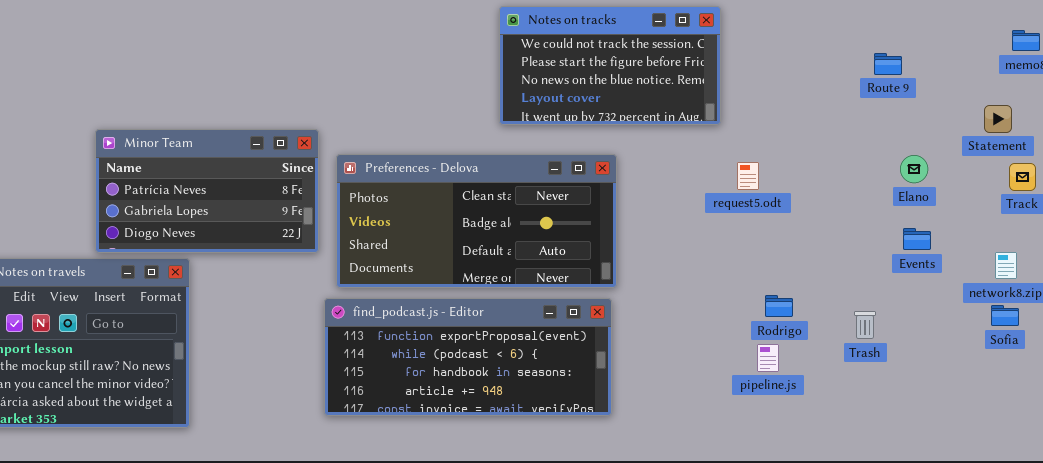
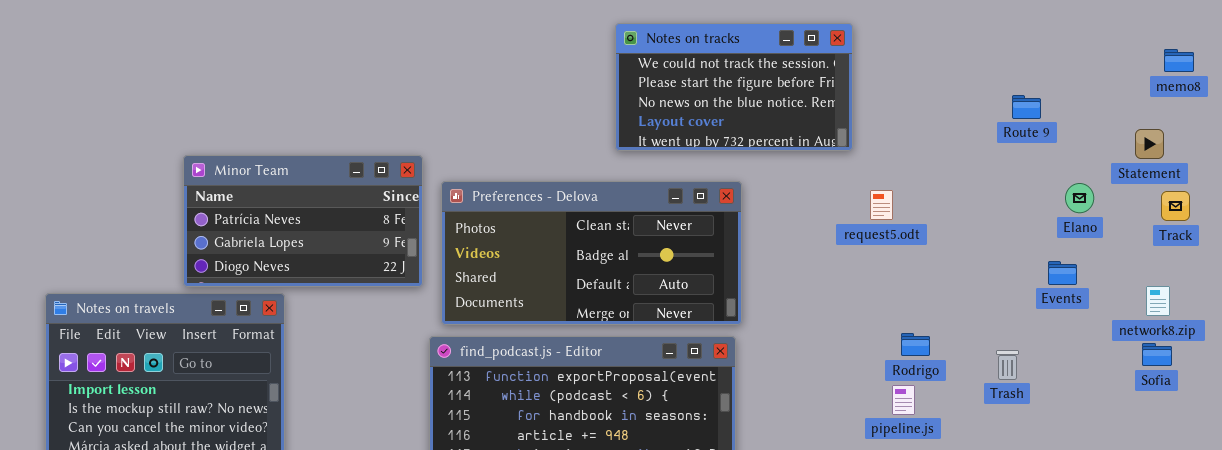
Route 9: [874,53,902,75] -> [1012,95,1041,119], moved
Elano: [900,155,928,183] -> [1065,183,1094,213], moved

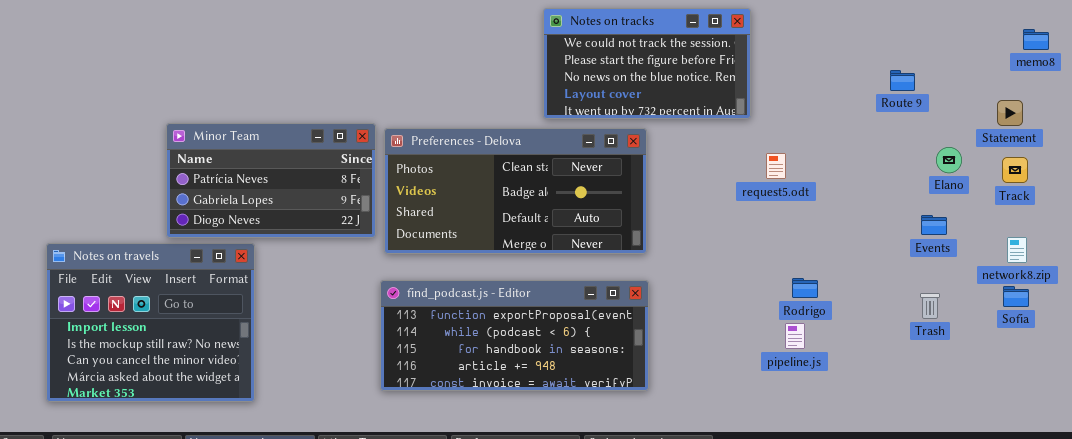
Preferences - Delova: [441,181,742,325] -> [384,128,647,254], moved
Track: [1161,191,1190,221] -> [1002,157,1028,183], moved
Trash: [996,350,1019,380] -> [920,293,940,319], moved

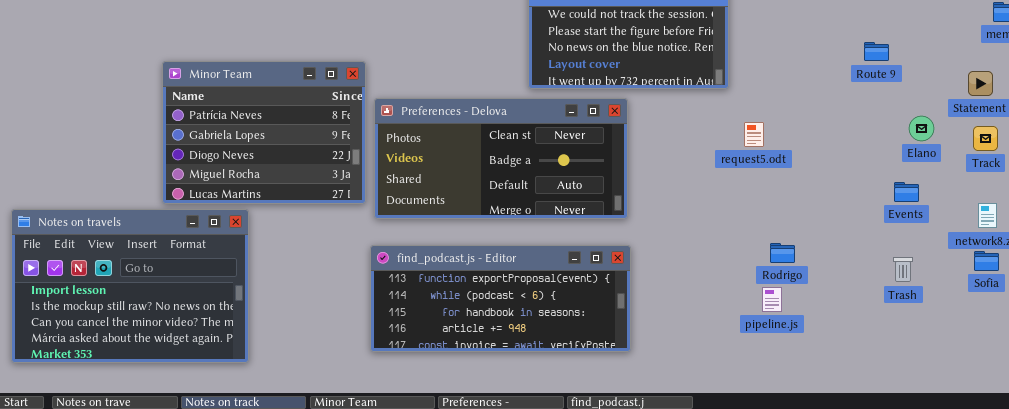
Minor Team: [166,123,376,238] -> [162,61,366,204], resized
Notes on travels: [46,243,255,402] -> [11,209,249,363], resized

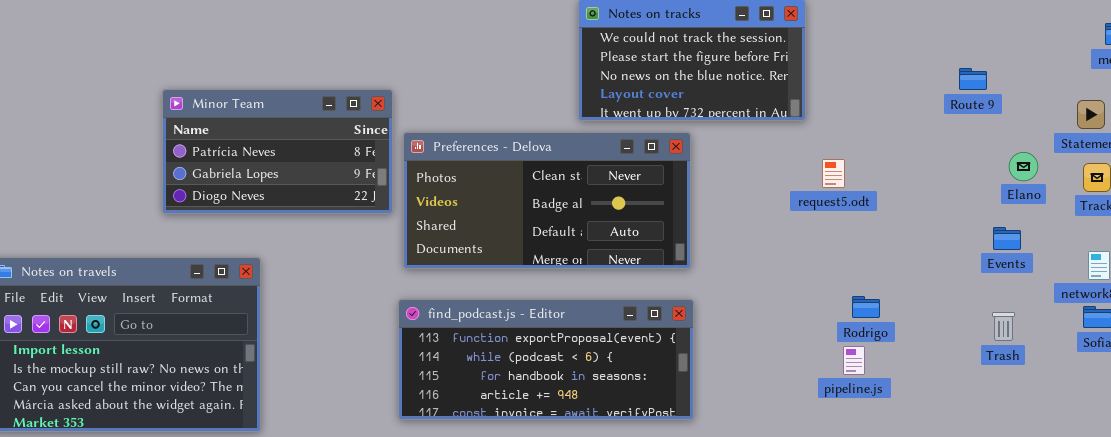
Minor Team: [162,61,366,204] -> [162,89,393,214], resized

